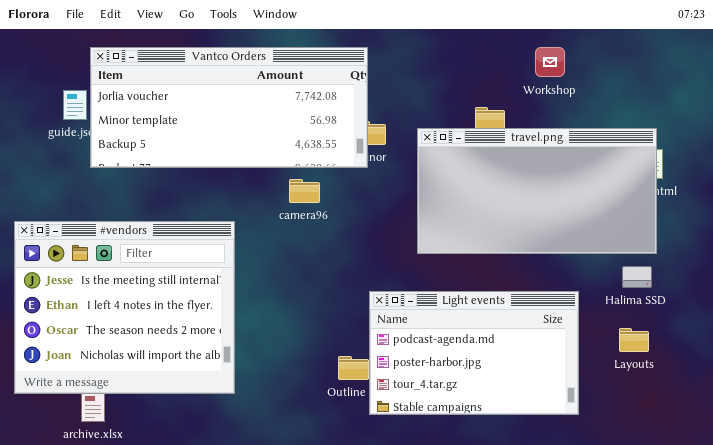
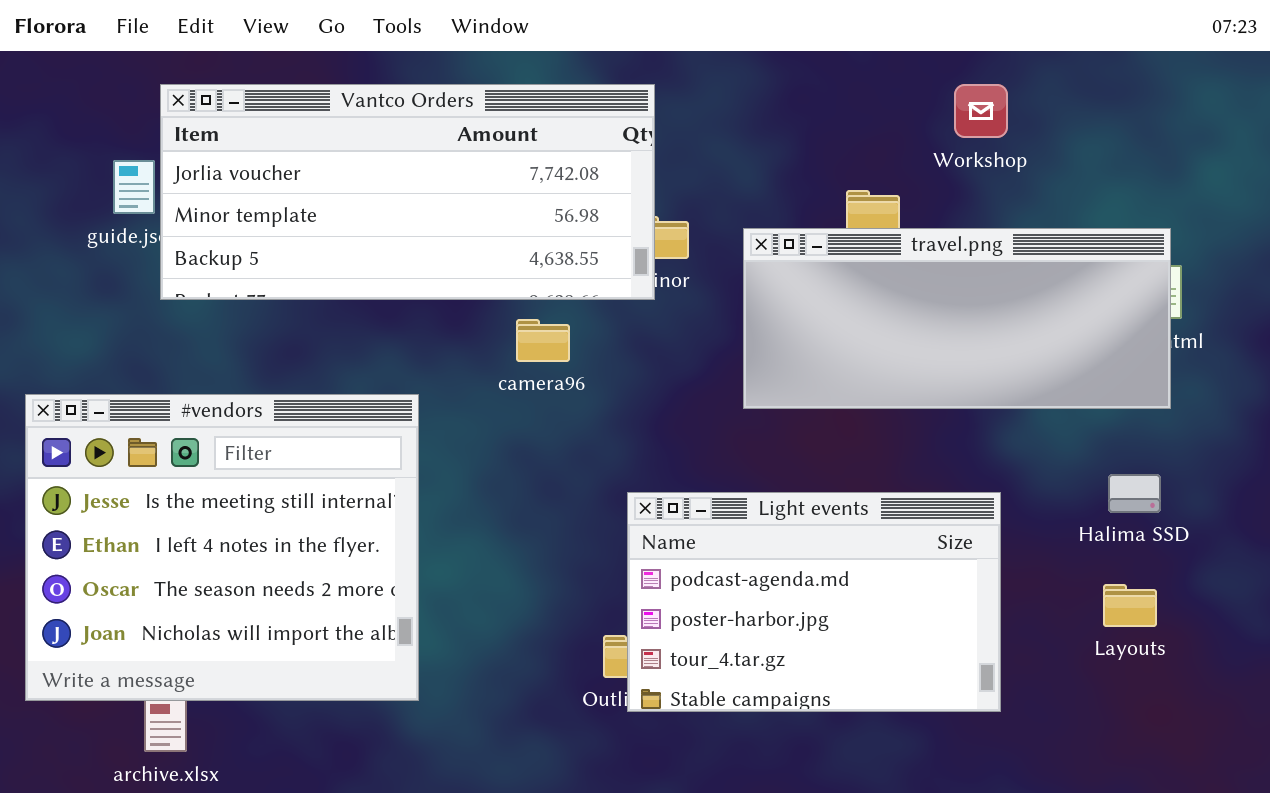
travel.png: [417,128,657,254] -> [743,228,1171,409], resized
Light events: [369,291,579,415] -> [627,492,1001,712], moved

